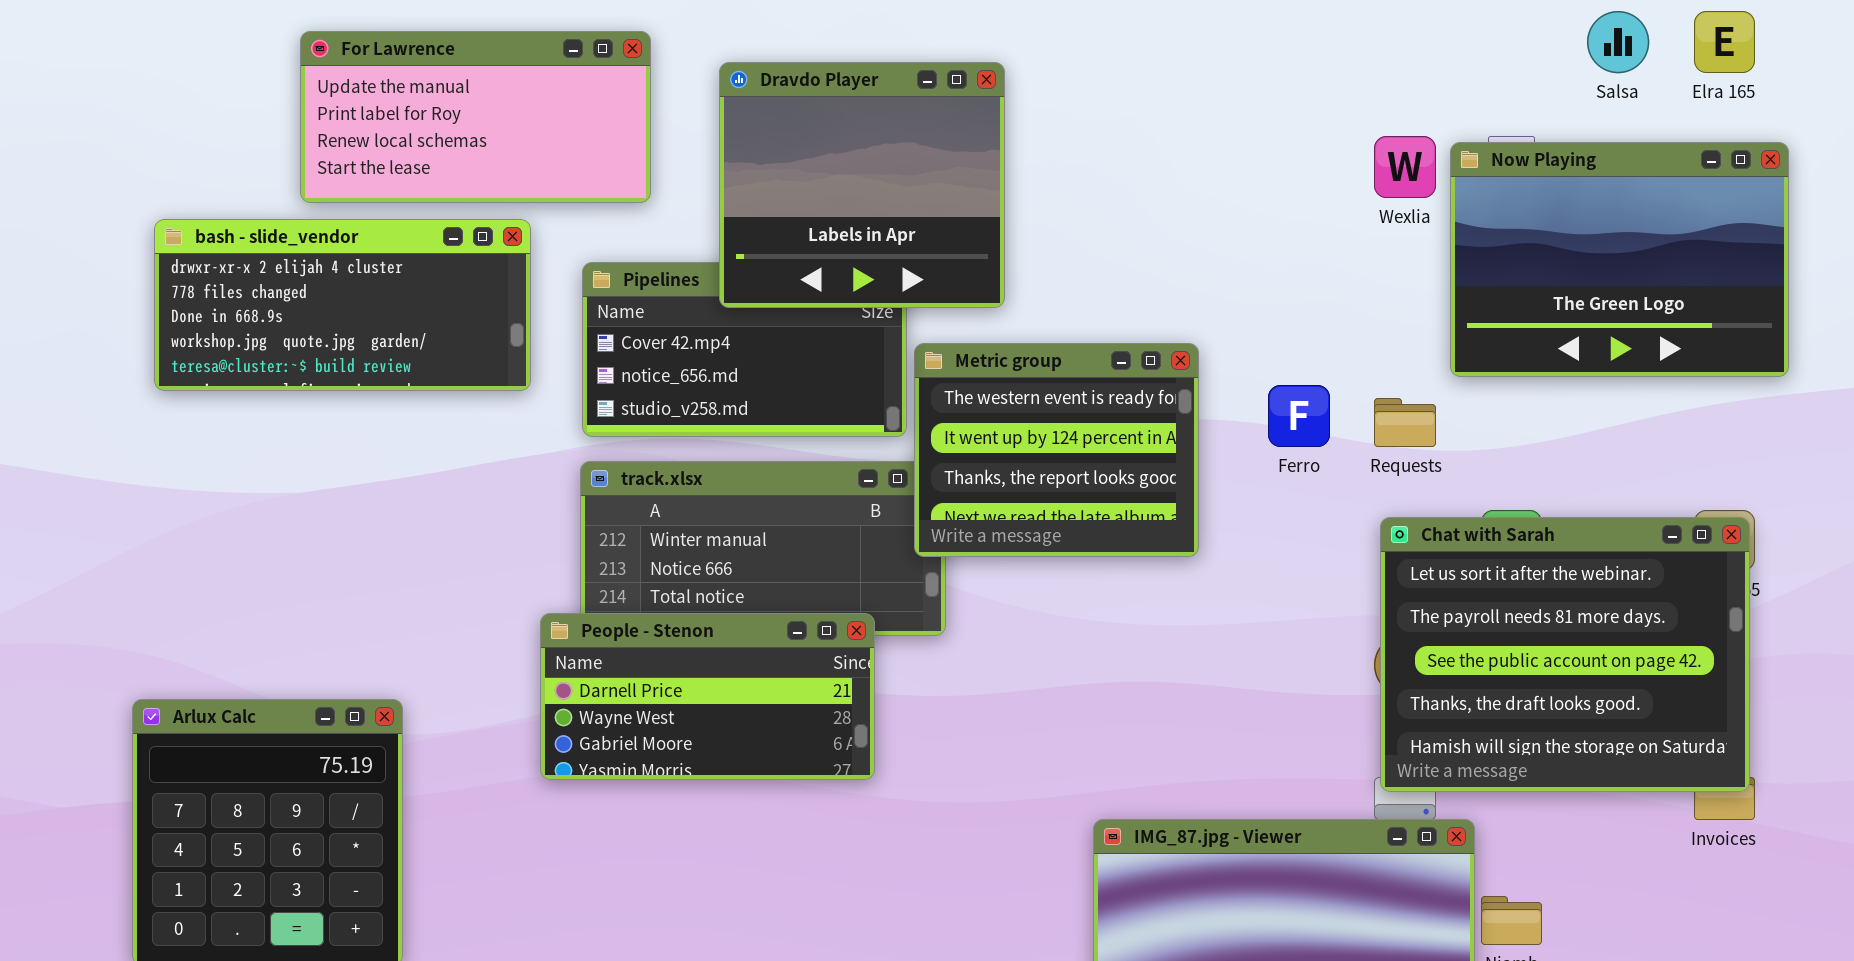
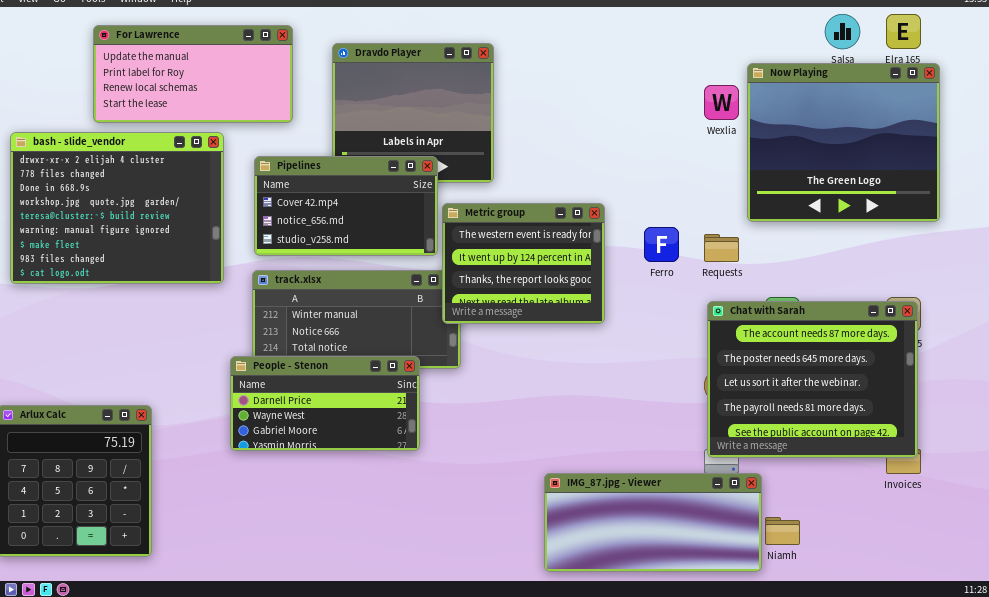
Now Playing: [1450,142,1789,377] -> [747,63,940,222], resized
bash - slide_vendor: [154,219,531,391] -> [10,132,224,284], resized
Pipelines: [582,262,907,437] -> [254,156,438,256], raised
Chat with Sarah: [1380,517,1750,792] -> [707,301,918,458], scrolled up 2 rows

